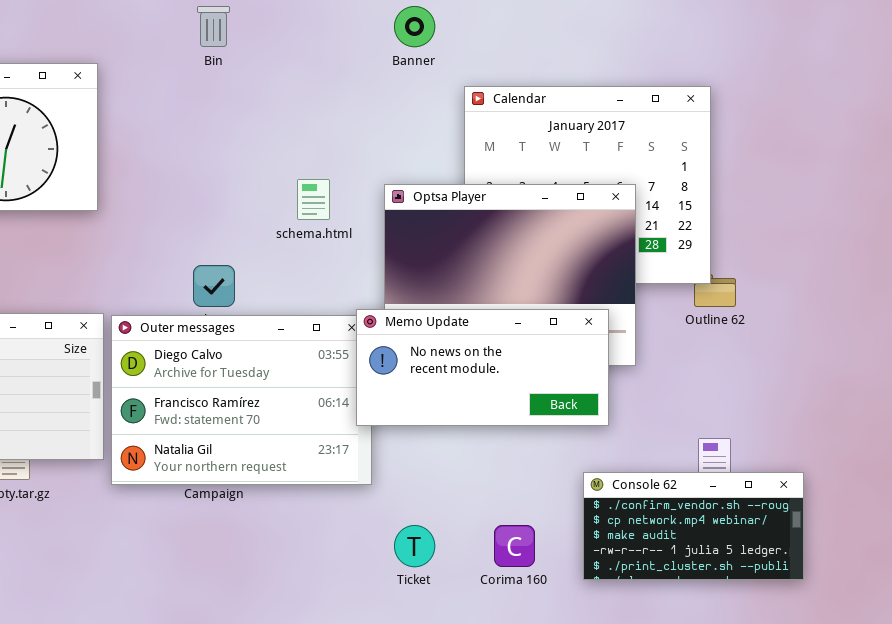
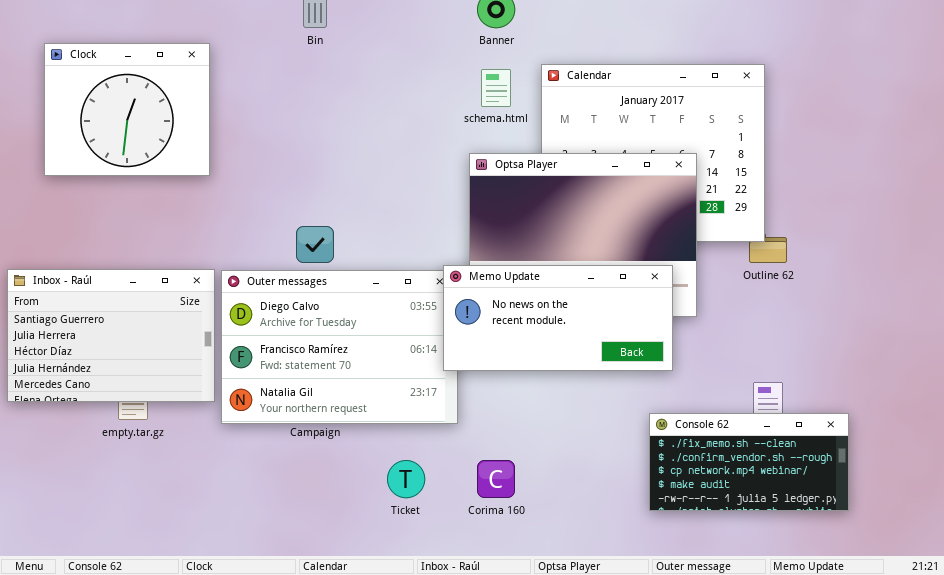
schema.html: [297,179,330,220] -> [481,69,511,107], moved
Console 62: [583,472,804,580] -> [649,413,849,511], scrolled up 1 row
Ticket: [394,525,435,567] -> [387,460,425,498], moved
Corima 160: [494,525,535,567] -> [477,460,515,498], moved

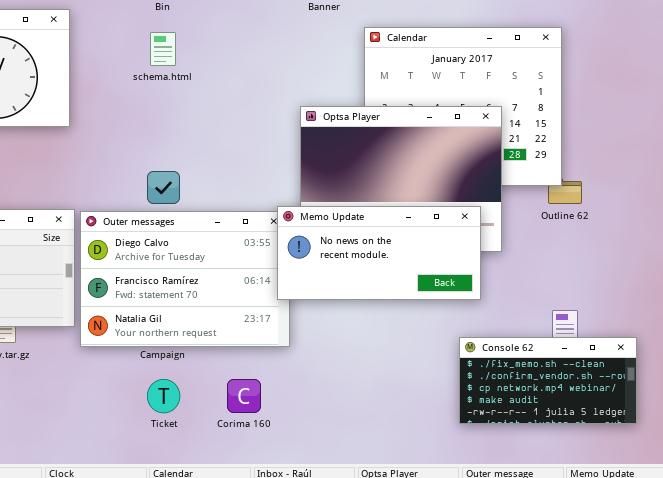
schema.html: [481,69,511,107] -> [150,32,176,66], moved
Ticket: [387,460,425,498] -> [147,379,180,413], moved
Corima 160: [477,460,515,498] -> [227,379,261,413], moved

